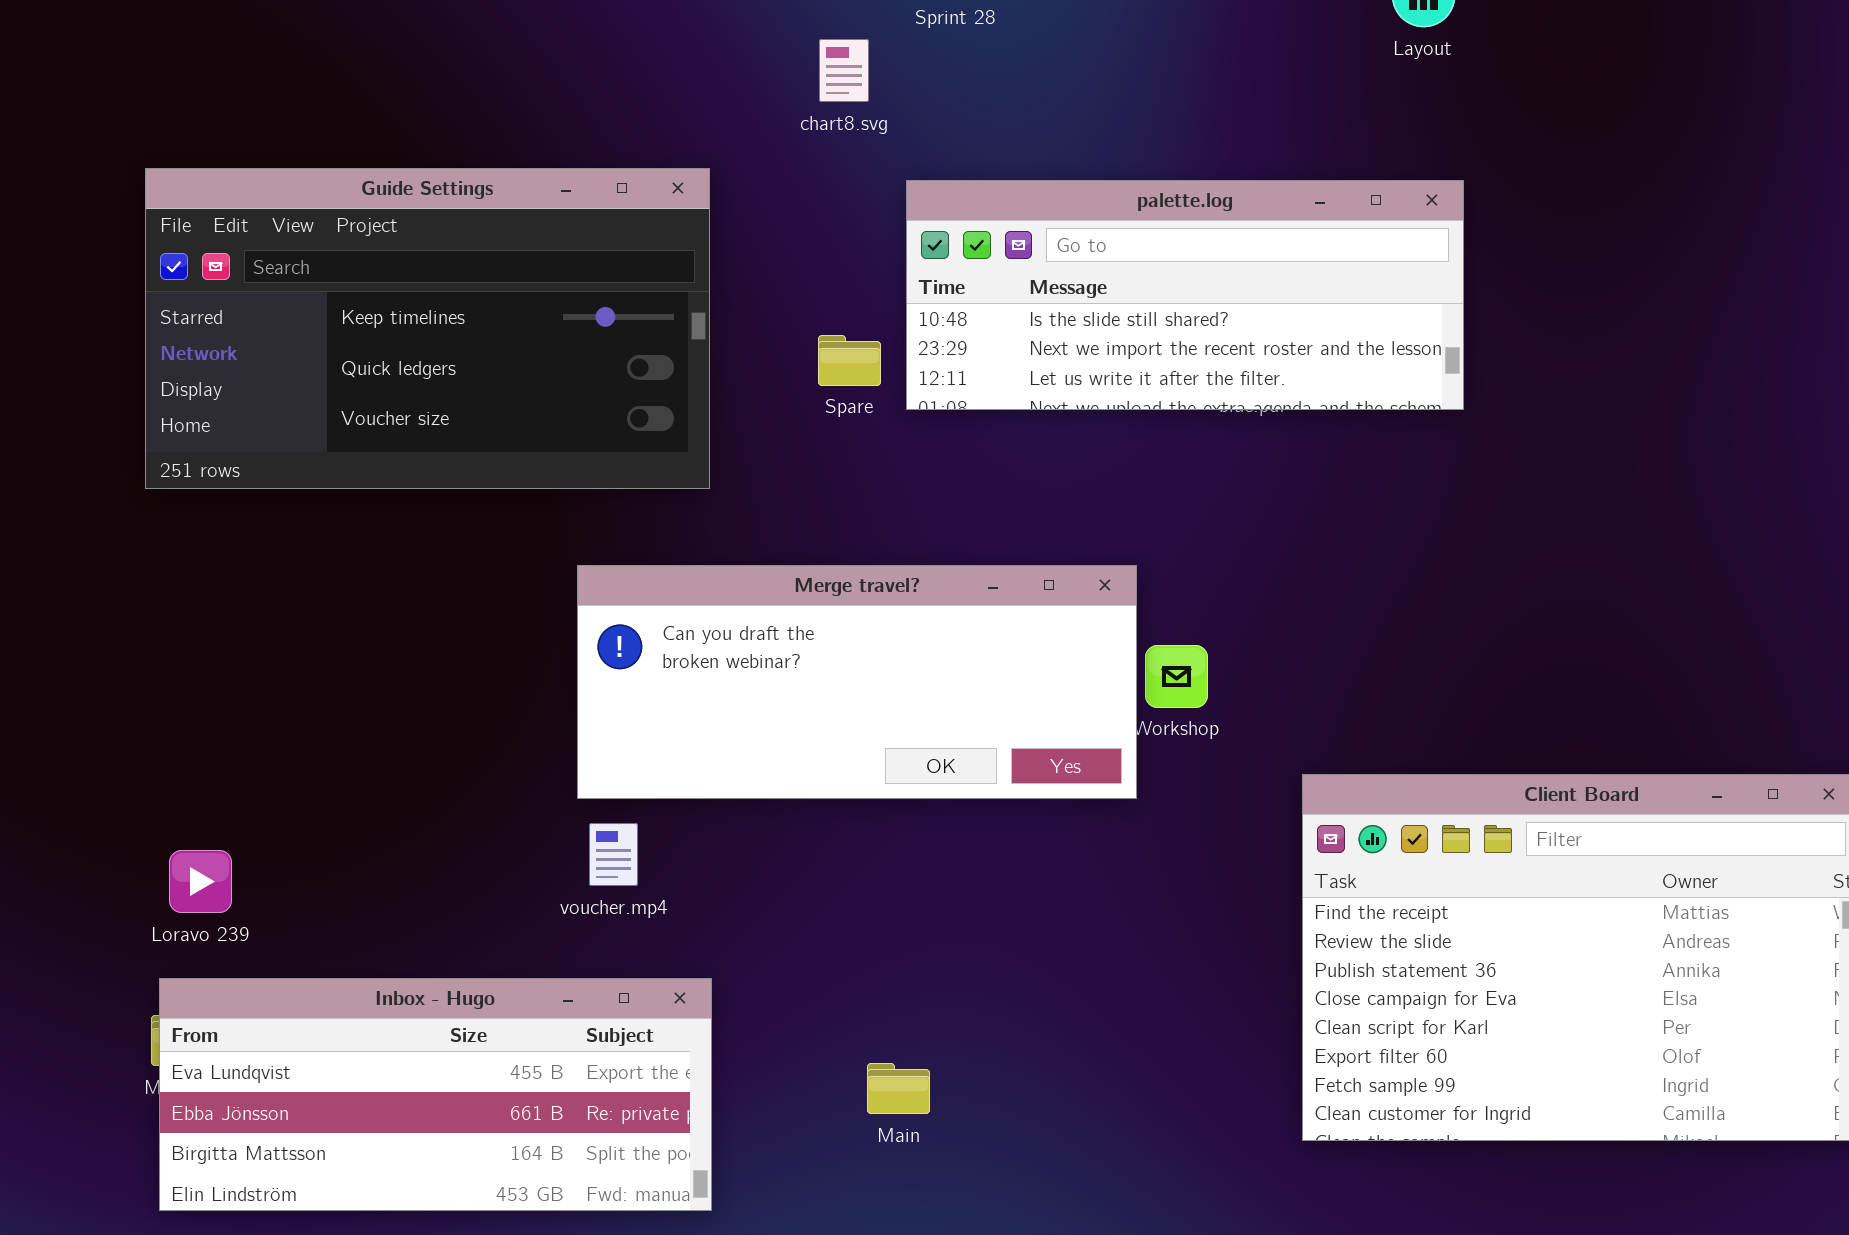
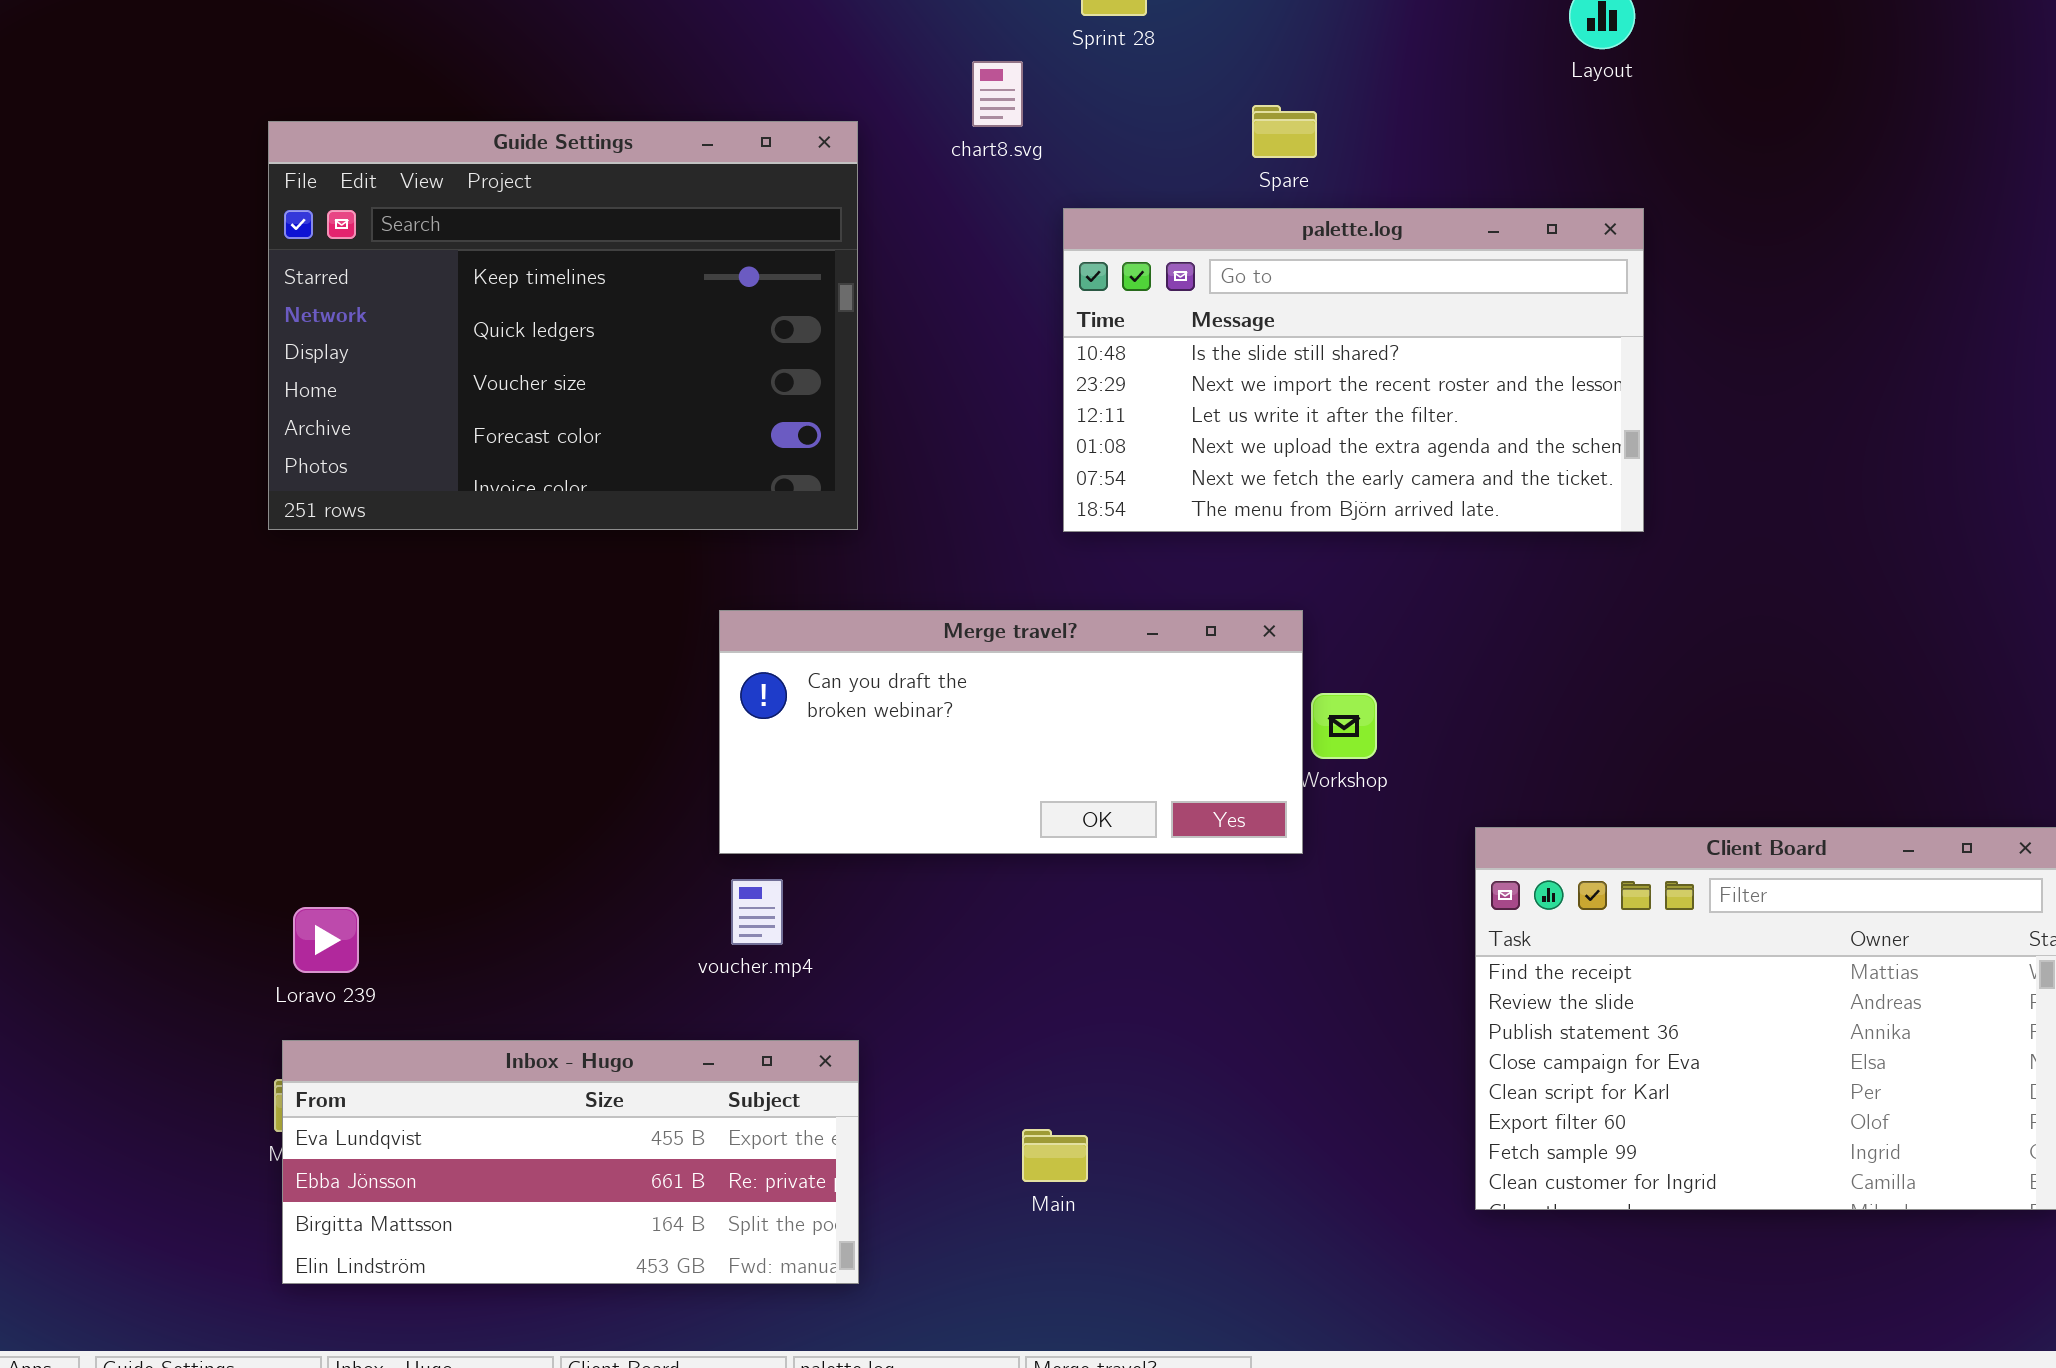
Guide Settings: [145,168,710,489] -> [268,121,858,530], resized
palette.log: [906,180,1464,410] -> [1063,208,1644,532], resized
Spare: [818,335,881,386] -> [1252,105,1317,158], moved

